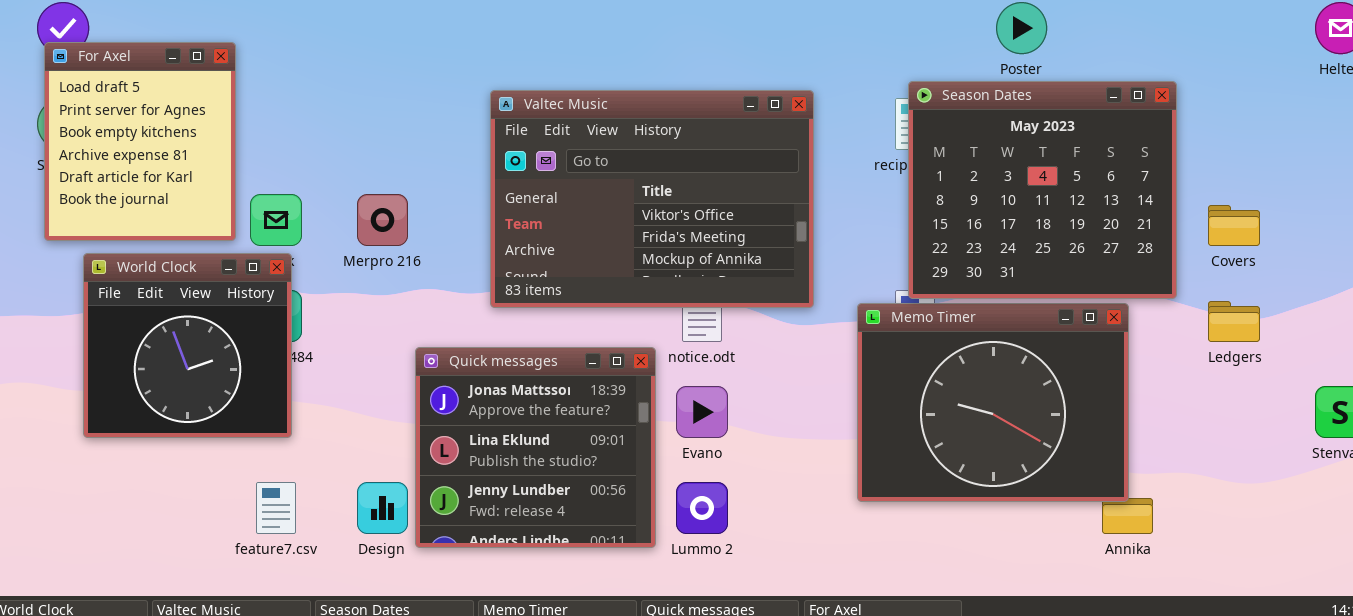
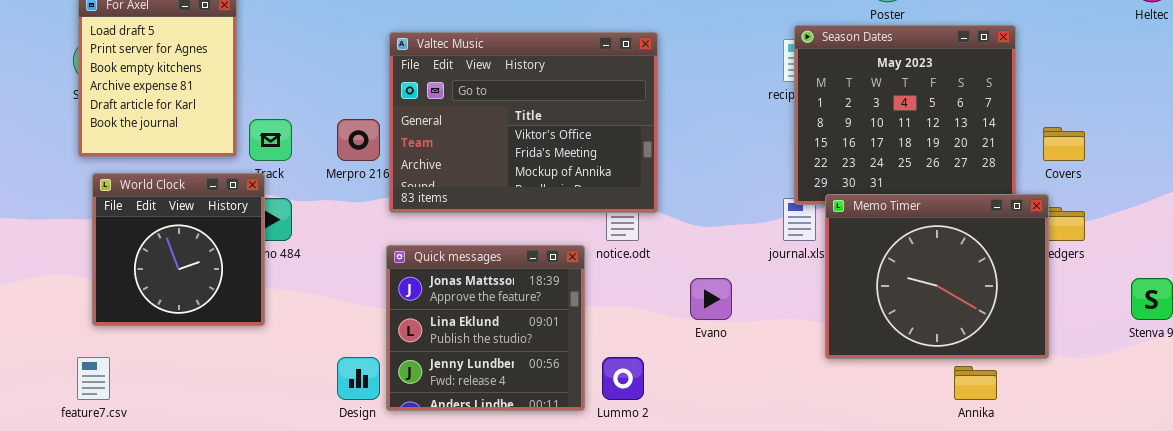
Valtec Music: [490,90,814,308] -> [389,32,658,213], moved
World Clock: [83,253,292,438] -> [92,173,265,326], moved
Memo Timer: [857,303,1129,502] -> [825,194,1049,359], moved
Evano: [676,386,728,438] -> [690,278,732,320], moved
feature7.csv: [256,482,296,534] -> [77,357,110,400], moved

